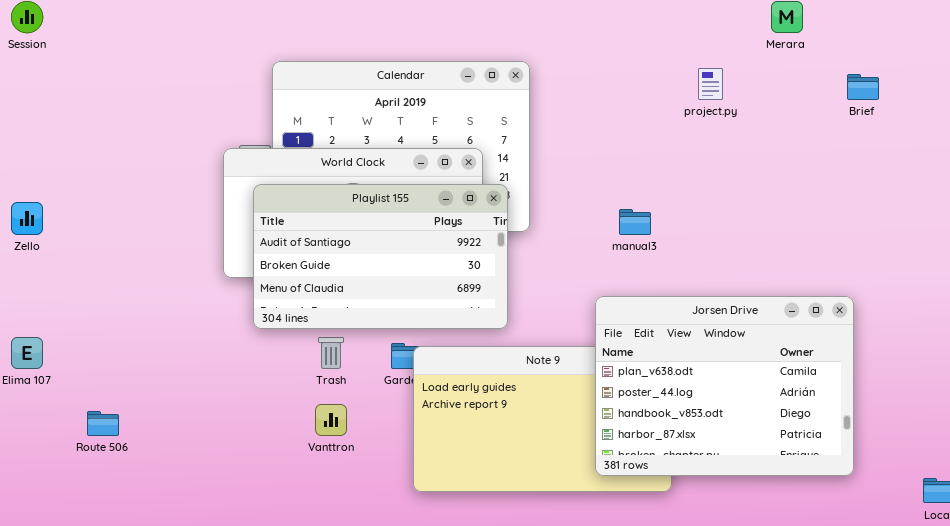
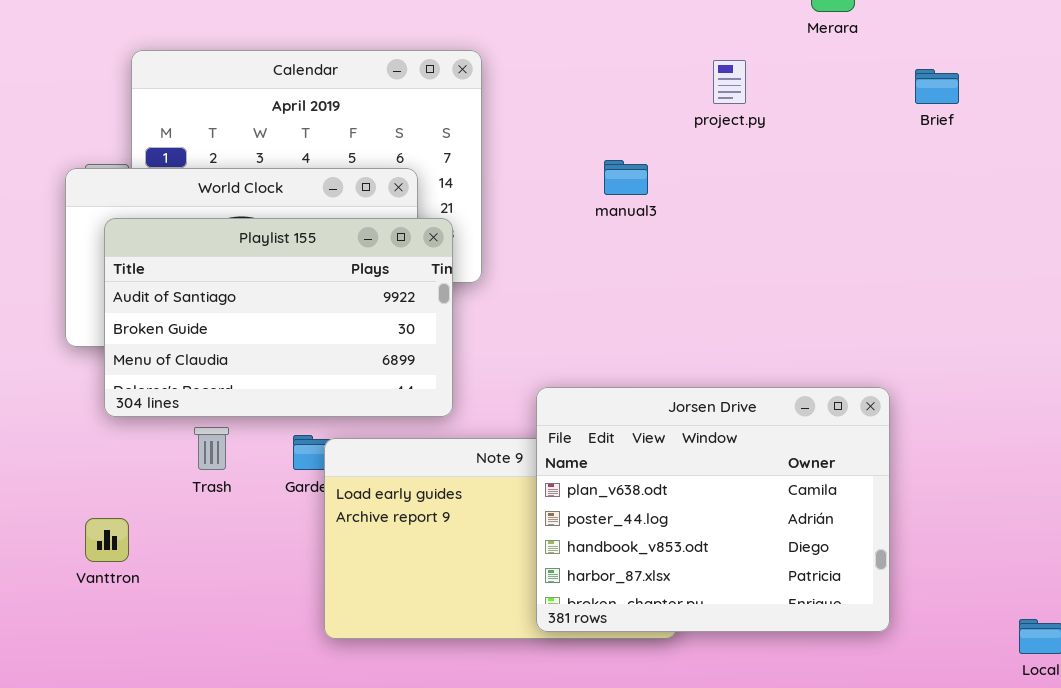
manual3: [619,209,651,235] -> [604,160,648,195], moved
Jorsen Drive: [595,296,854,476] -> [536,387,890,632], moved
Vanttron: [315,404,347,436] -> [85,518,129,562], moved

